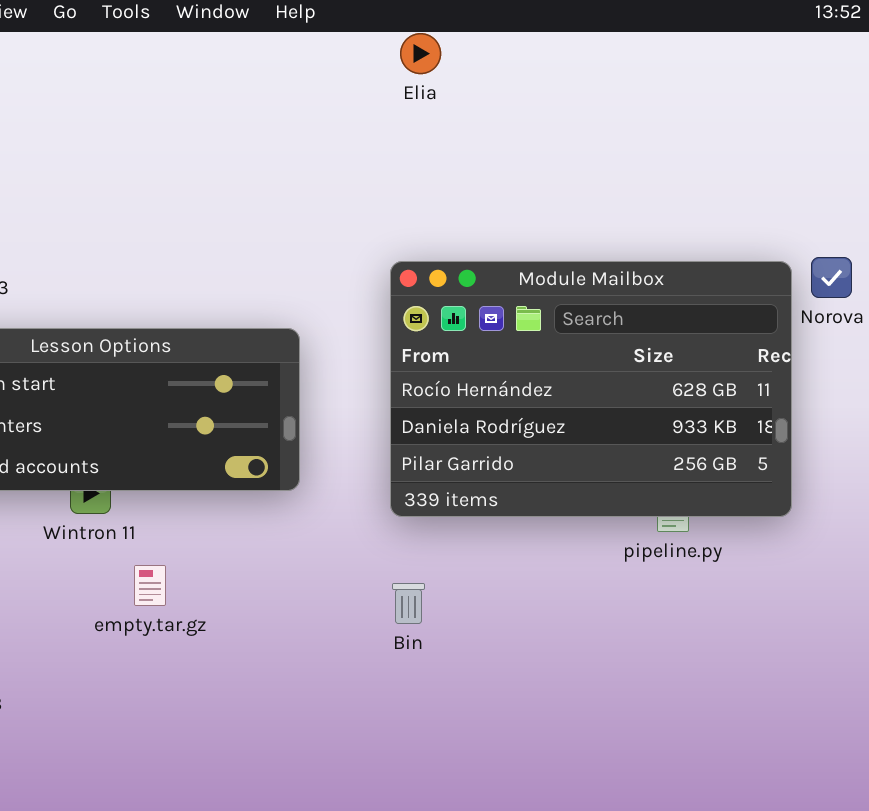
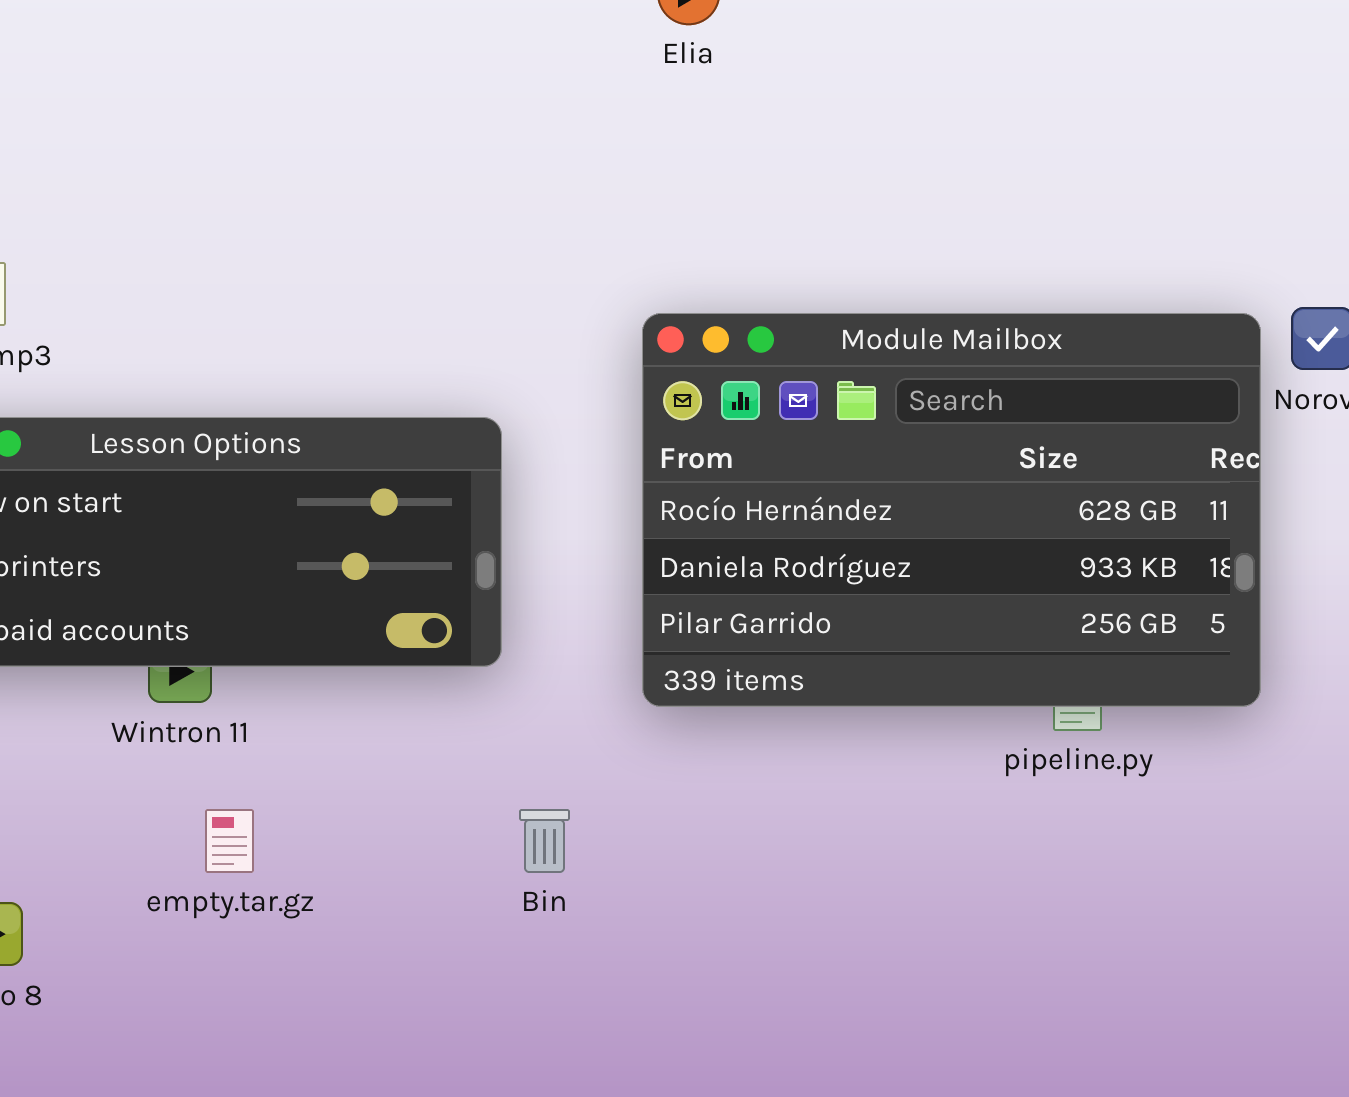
empty.tar.gz: [134,565,166,606] -> [205,809,254,873], moved
Bin: [392,583,425,624] -> [519,809,570,873], moved

